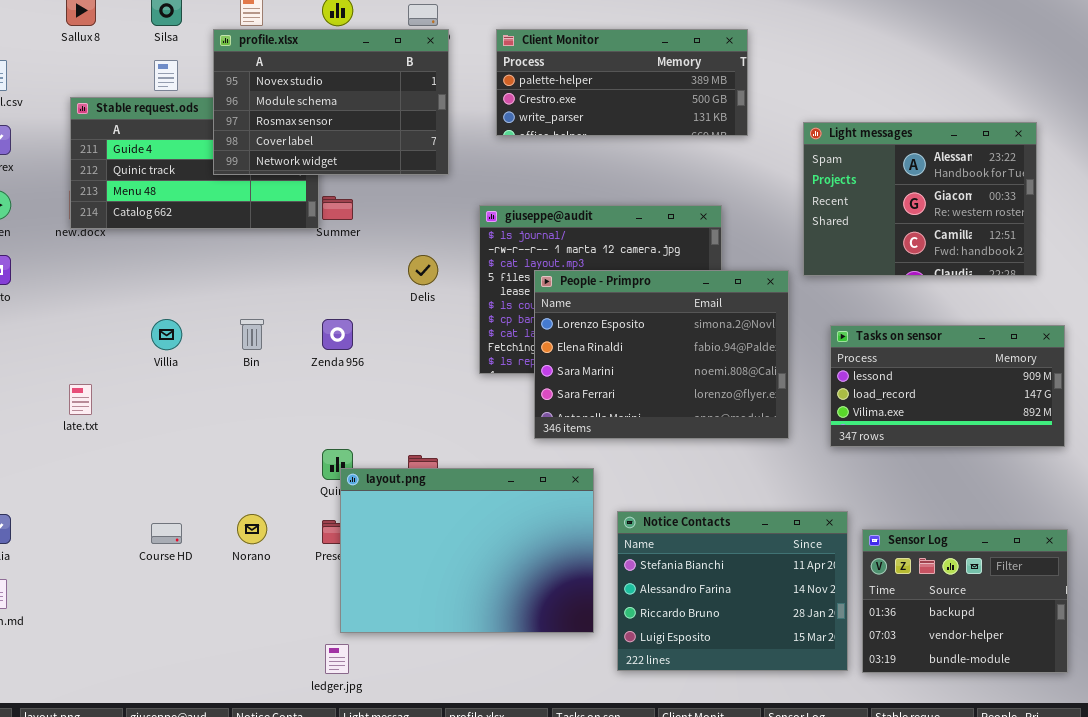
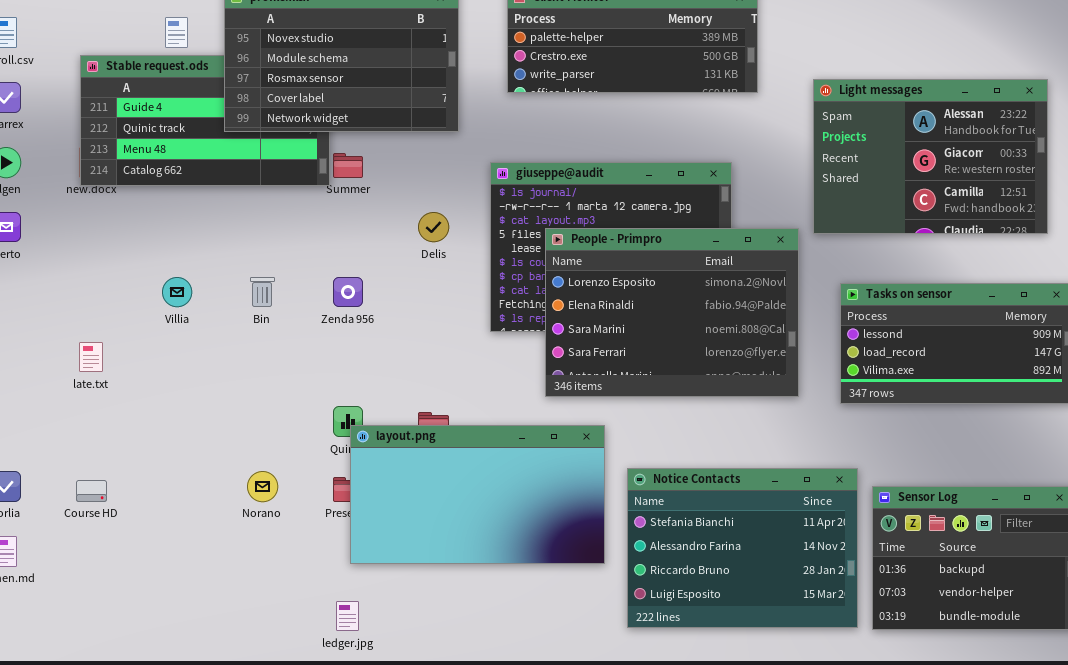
layout.png: [340,468,594,633] -> [350,425,605,564], resized
Course HD: [151,523,182,544] -> [76,480,107,502], moved

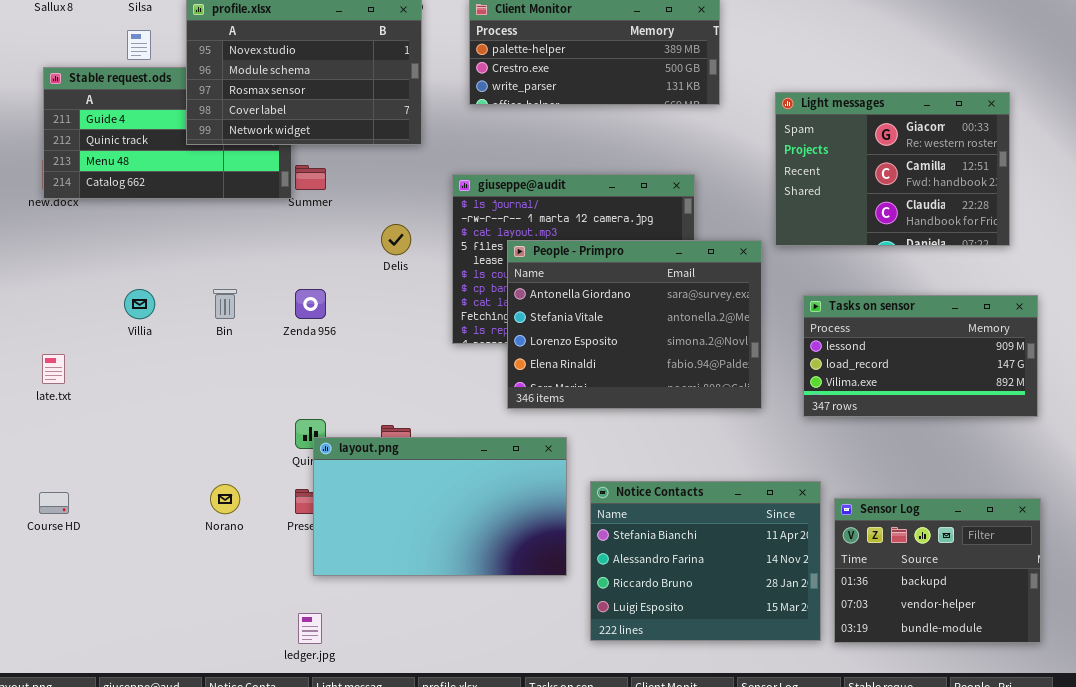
Light messages: [813,79,1048,234] -> [775,92,1010,246], scrolled down 1 row
People - Primpro: [545,228,799,397] -> [507,240,762,409], scrolled up 2 rows

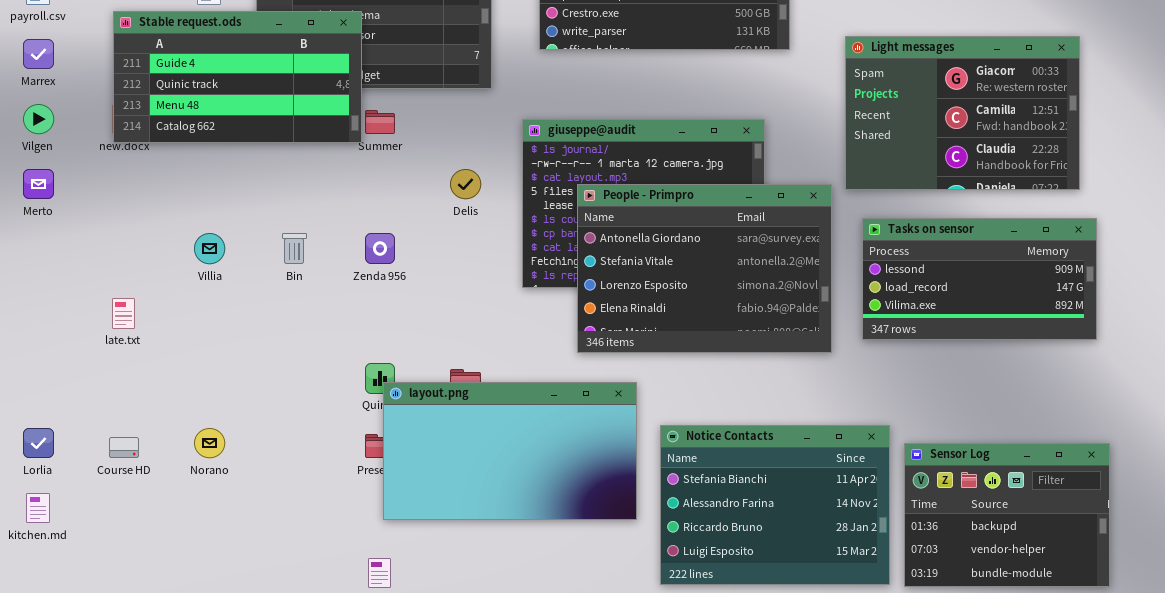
Stable request.ods: [43,67,292,199] -> [113,11,362,143], raised
Tasks on sensor: [803,295,1038,417] -> [862,218,1097,340], moved
Norano: [210,484,240,514] -> [194,428,225,458], moved

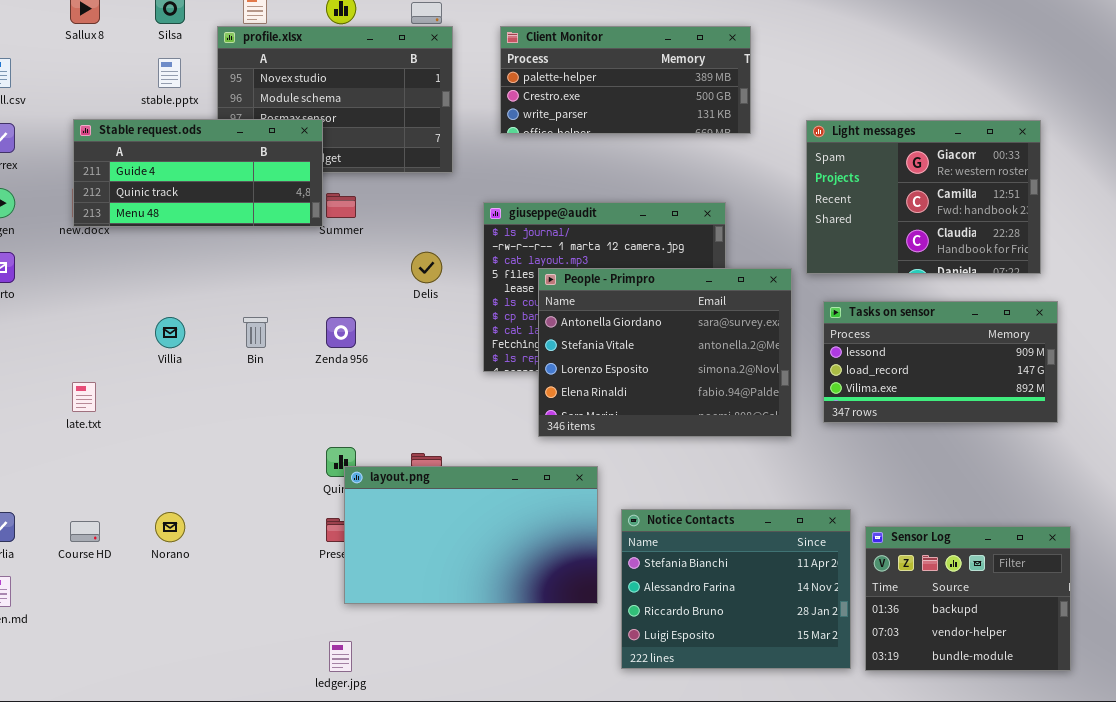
Stable request.ods: [113,11,362,143] -> [73,119,323,227], resized

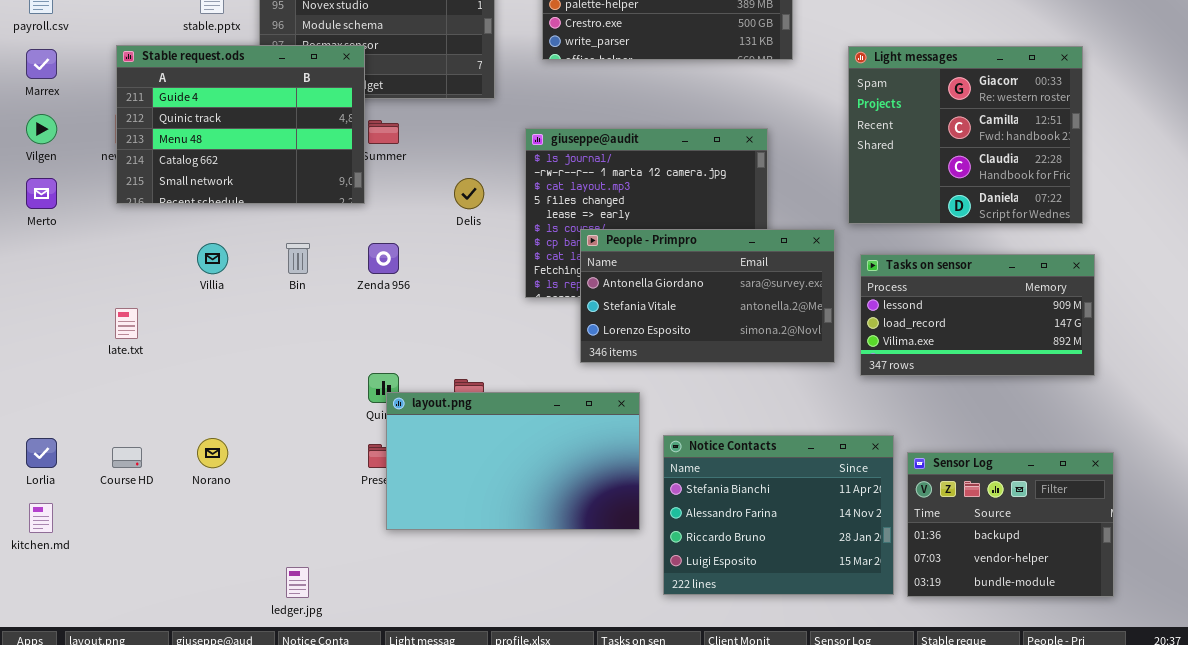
Stable request.ods: [73,119,323,227] -> [116,45,365,204], resized
Light messages: [806,120,1041,274] -> [848,46,1083,224], resized
People - Primpro: [538,268,792,437] -> [580,229,835,363], resized
Tasks on sensor: [823,301,1058,423] -> [860,254,1095,376], moved
ledger.jpg: [329,641,352,672] -> [286,567,309,598], moved

